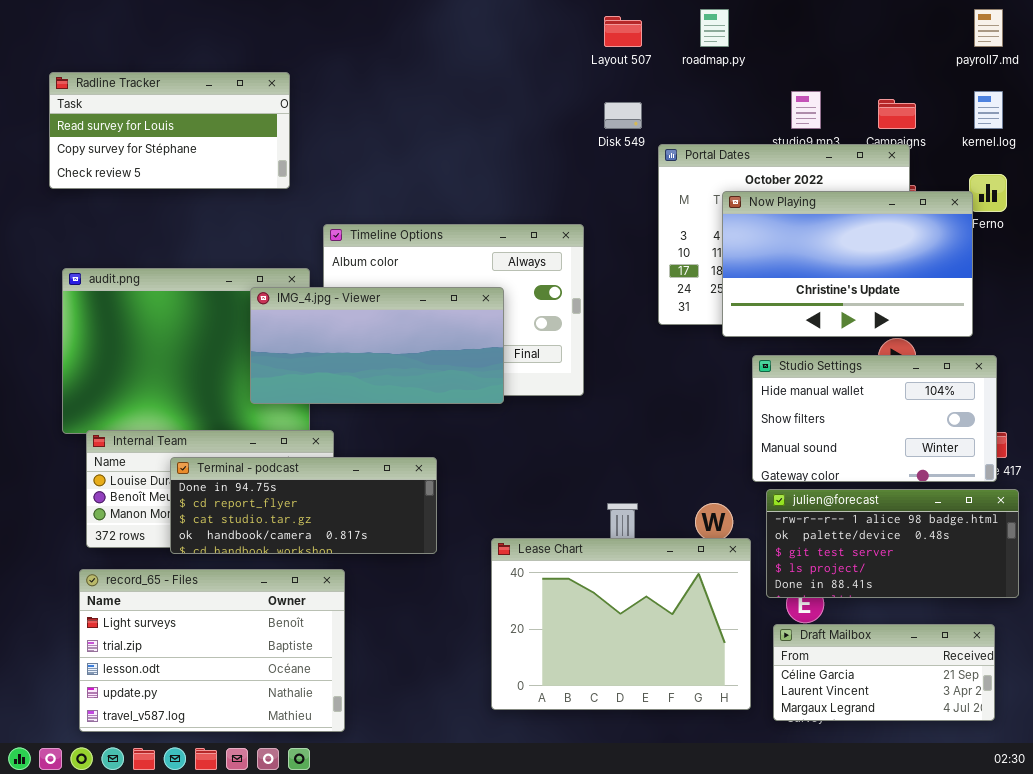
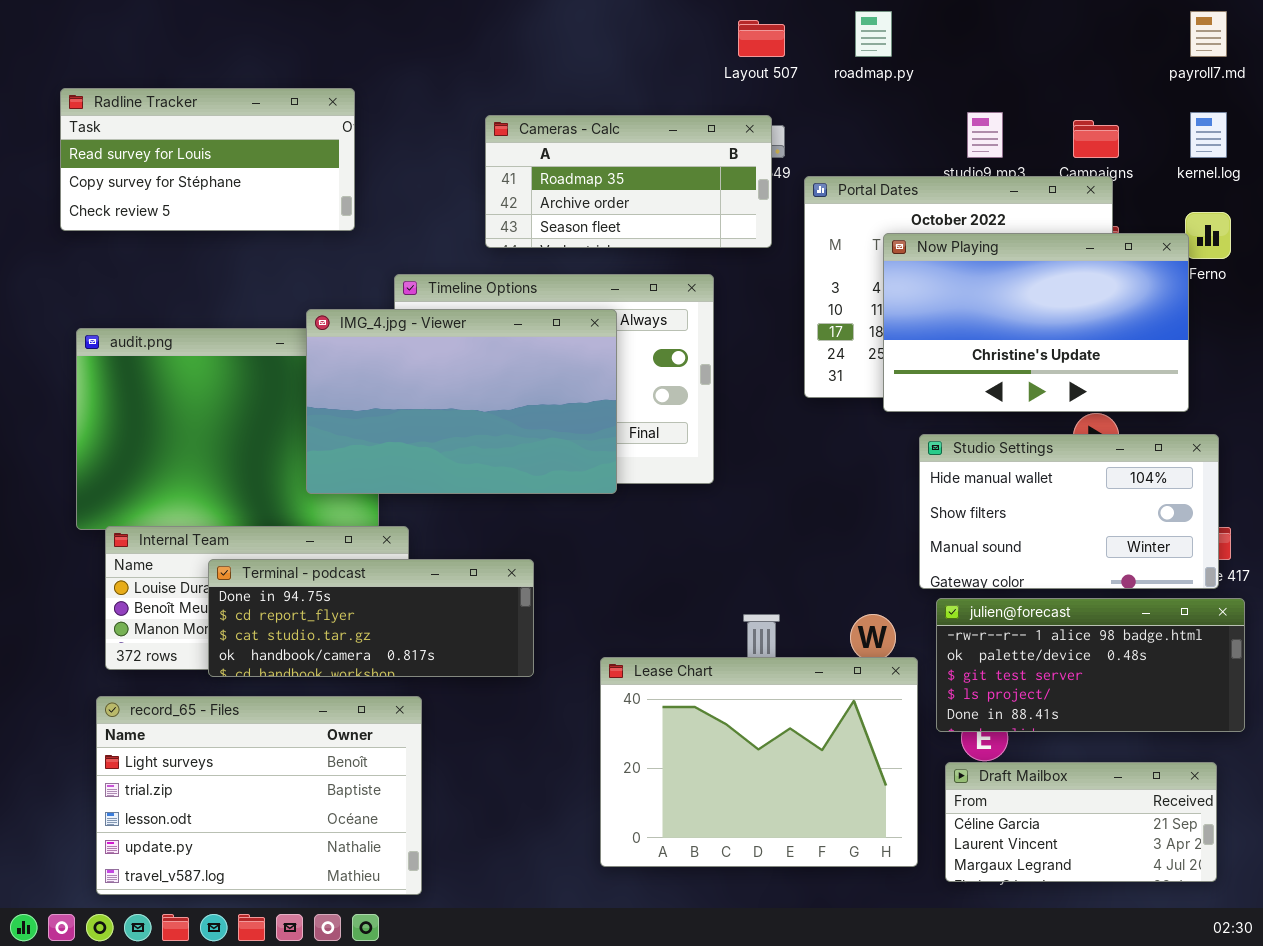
Cameras - Calc: none -> [485,115,772,248], opened
IMG_4.jpg - Viewer: [250,287,504,404] -> [306,309,617,494], resized

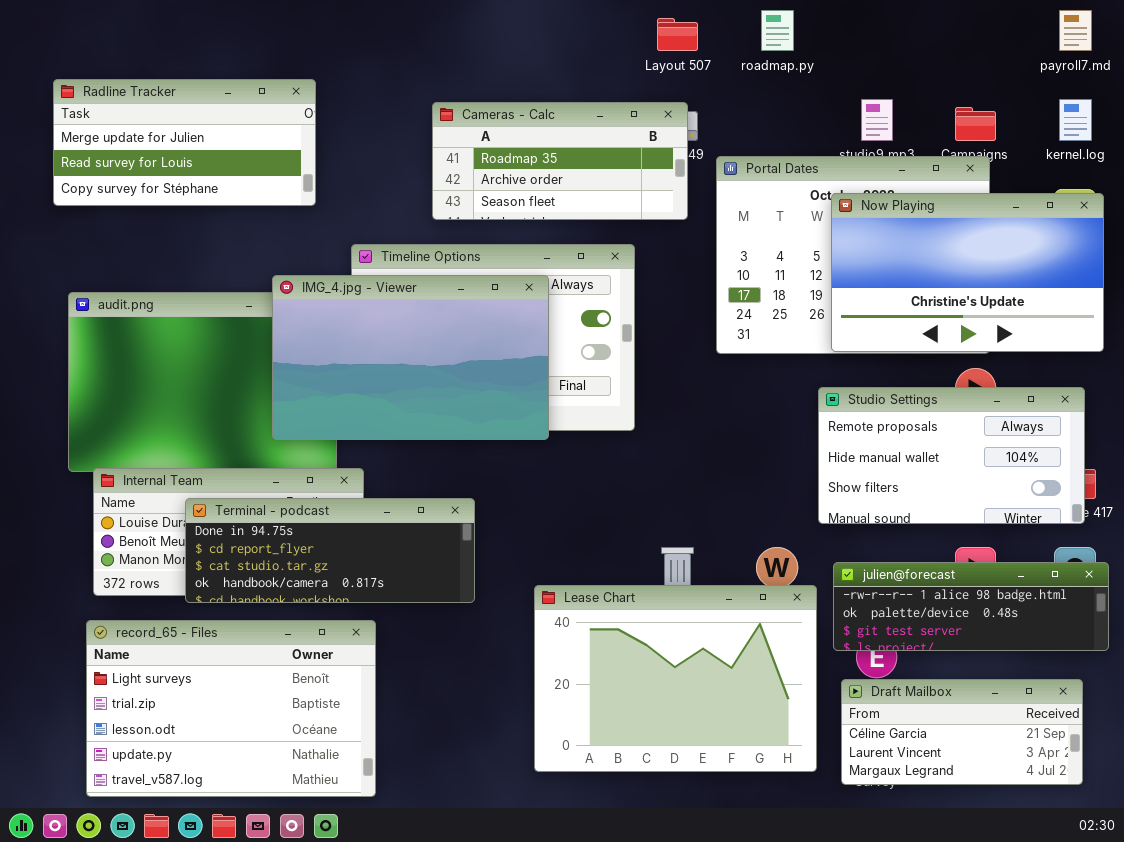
Radline Tracker: [60,88,355,231] -> [53,79,316,206], scrolled up 1 row
Now Playing: [883,233,1189,412] -> [831,193,1104,352], moved
Studio Settings: [919,434,1219,589] -> [818,387,1085,524], scrolled up 1 row
julien@forecast: [936,598,1245,732] -> [833,562,1109,651], resized

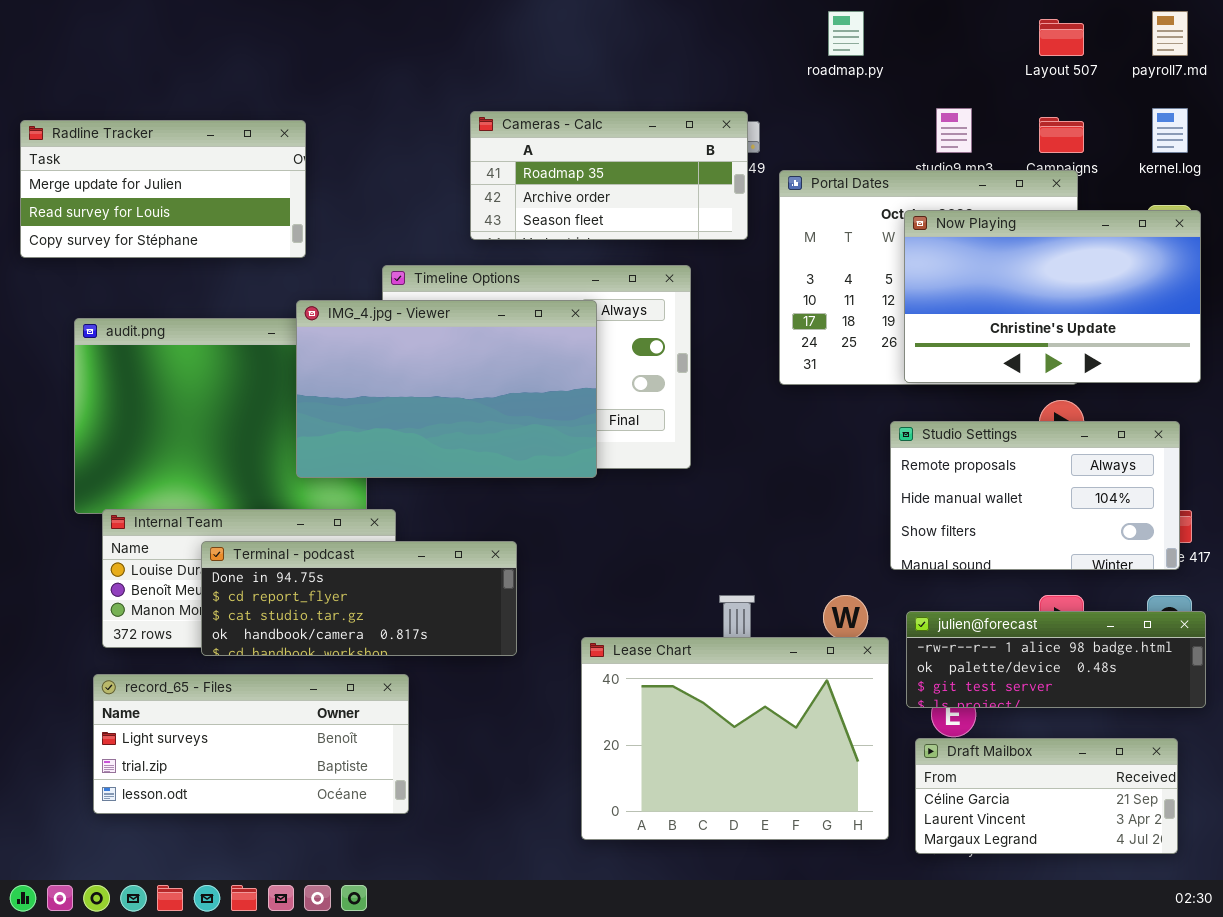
Layout 507: [657,18,698,51] -> [1039,19,1084,56], moved
Radline Tracker: [53,79,316,206] -> [20,120,306,258], moved
record_65 - Files: [86,620,376,797] -> [93,674,409,814], resized

